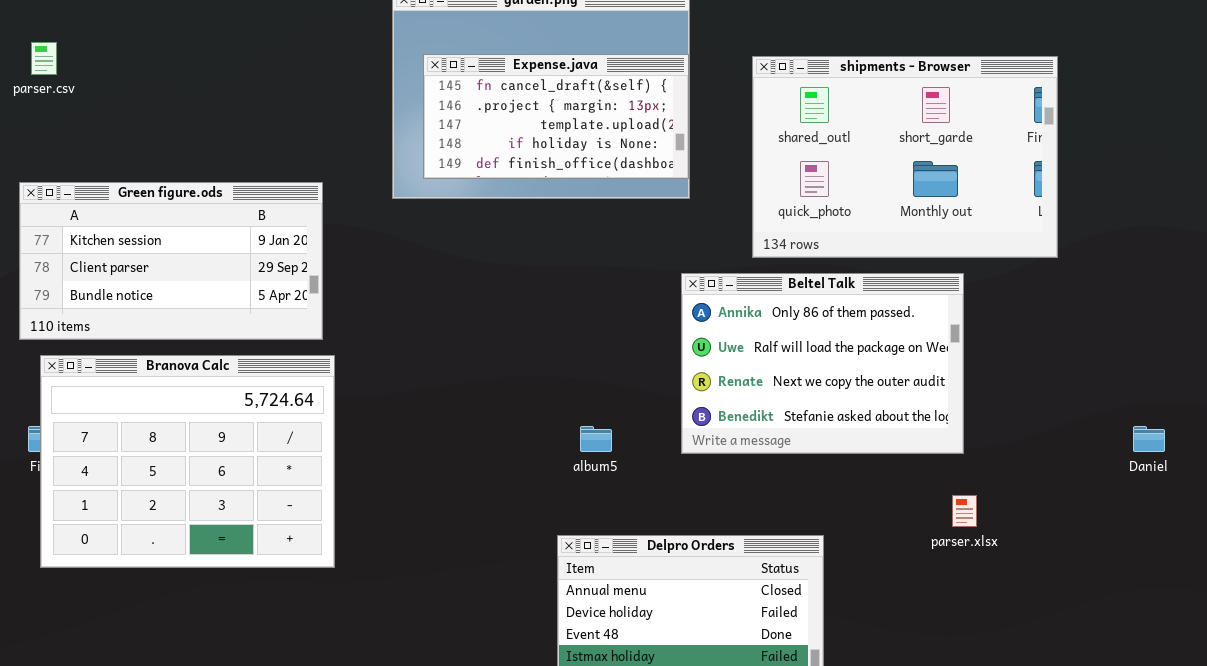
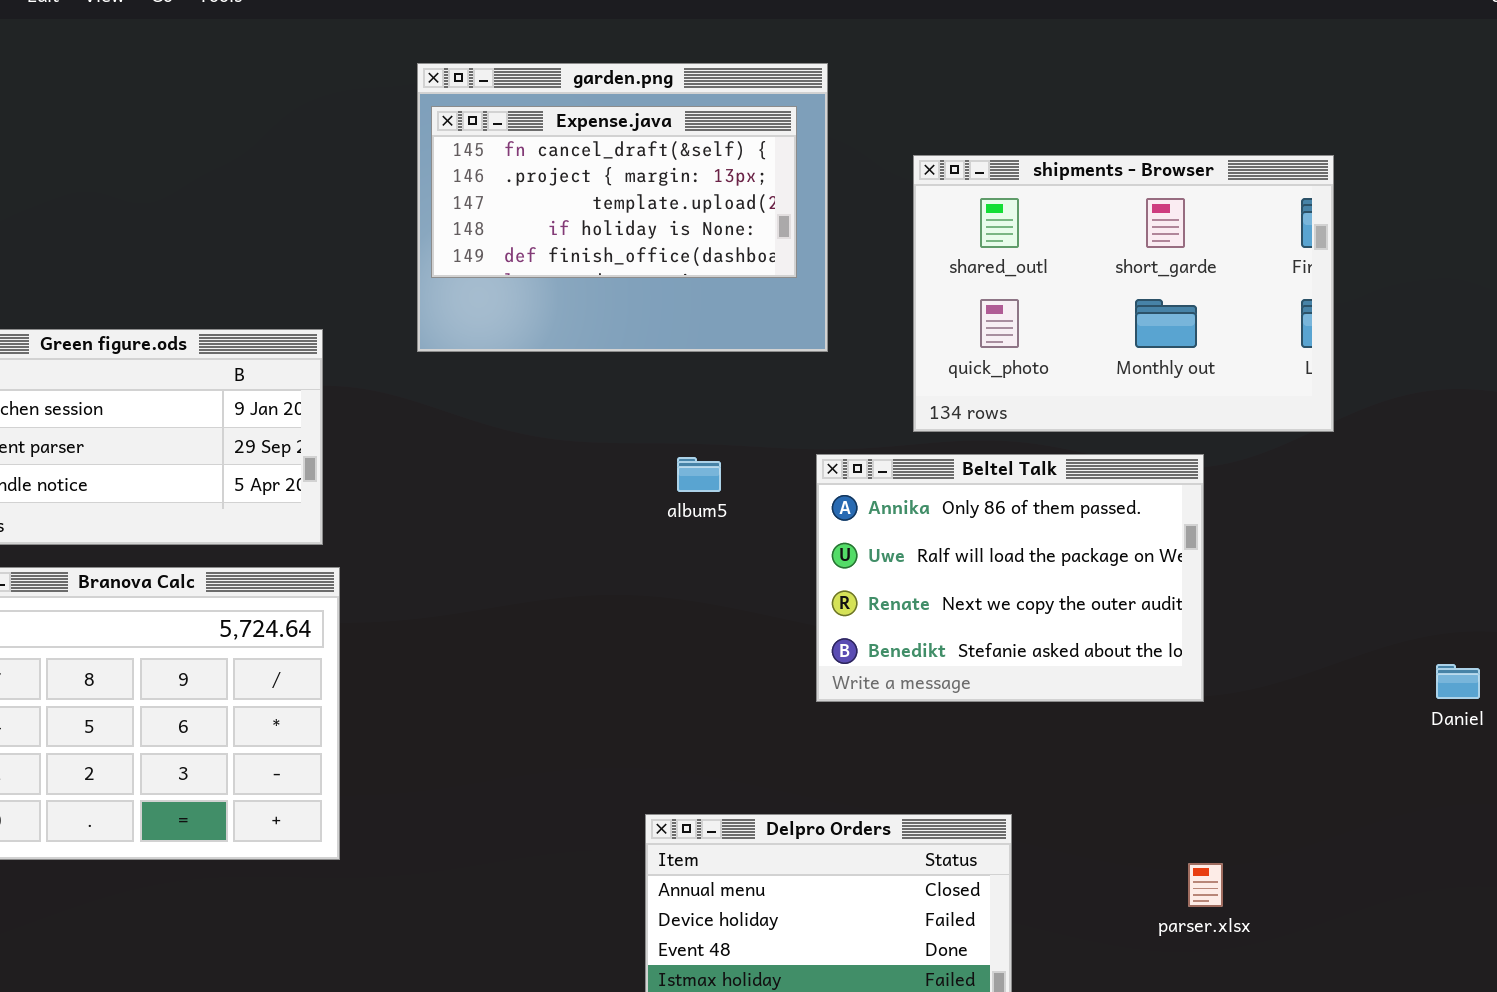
Expense.java: [423,54,689,179] -> [431,106,797,278], moved
album5: [580,426,612,452] -> [677,457,721,492], moved
parser.xlsx: [952,495,977,527] -> [1188,863,1223,907], moved

